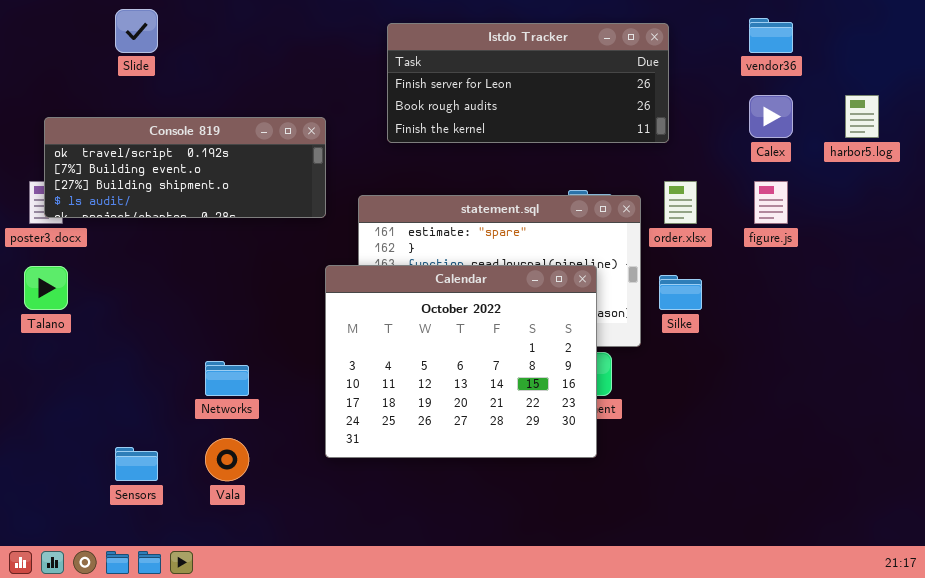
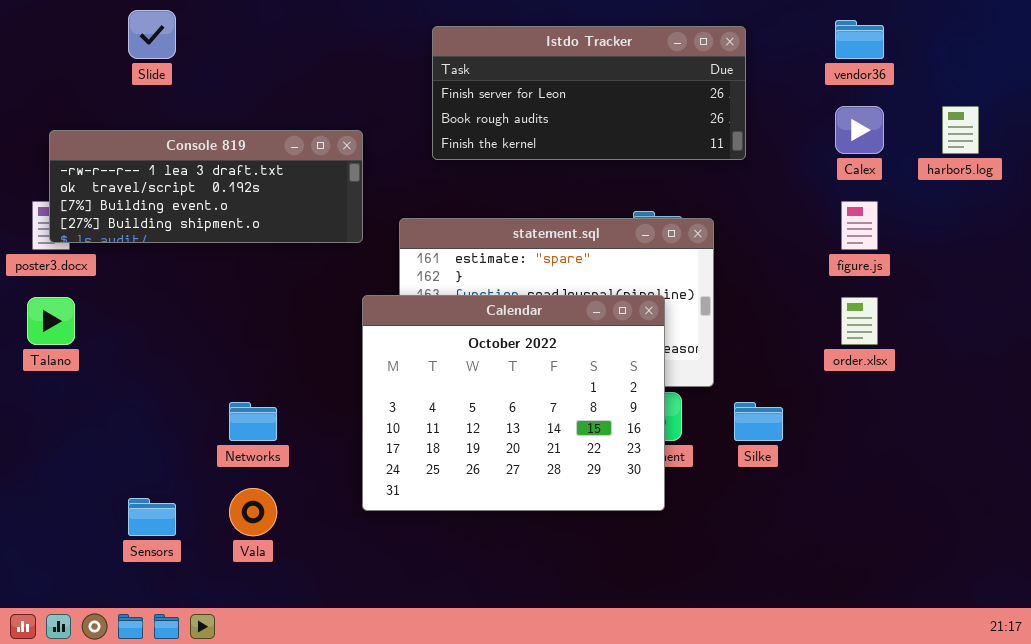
Console 819: [44,117,326,218] -> [49,130,363,243], scrolled up 1 row
order.xlsx: [664,181,697,224] -> [841,297,878,345], moved
Silke: [659,275,702,310] -> [734,402,783,441], moved

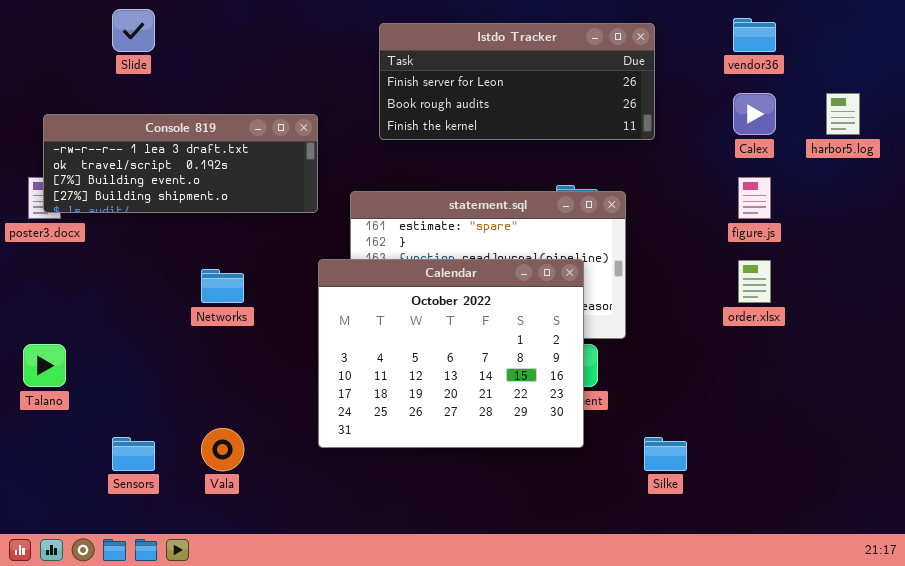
Talano: [27,297,75,345] -> [23,344,66,387], moved
Networks: [229,402,277,441] -> [201,269,244,303], moved
Silke: [734,402,783,441] -> [644,437,687,471], moved

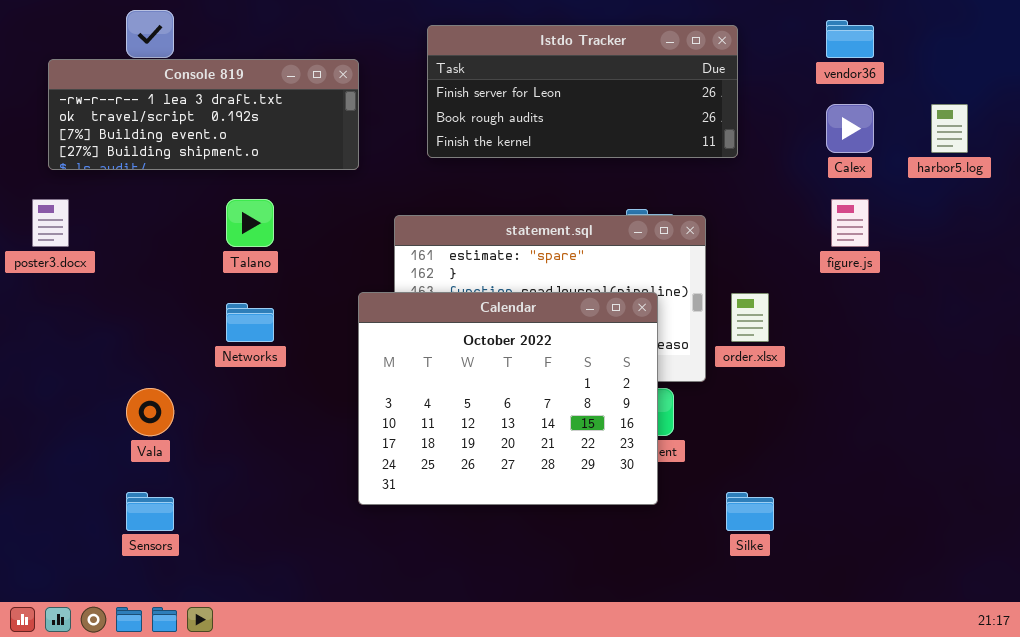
Console 819: [43,114,318,213] -> [48,59,359,170], moved
order.xlsx: [738,260,771,303] -> [731,293,769,342], moved
Talano: [23,344,66,387] -> [226,199,274,247], moved
Vala: [201,428,244,471] -> [126,388,174,436], moved

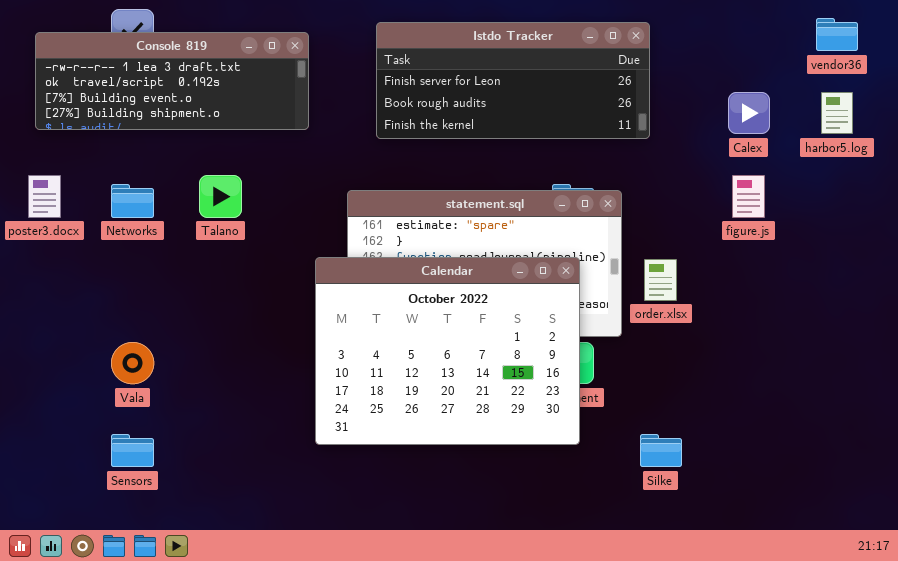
vendor36: [826,20,874,58] -> [816,18,858,51], moved
Console 819: [48,59,359,170] -> [35,32,309,130], moved
Networks: [226,303,274,342] -> [111,184,154,218], moved

